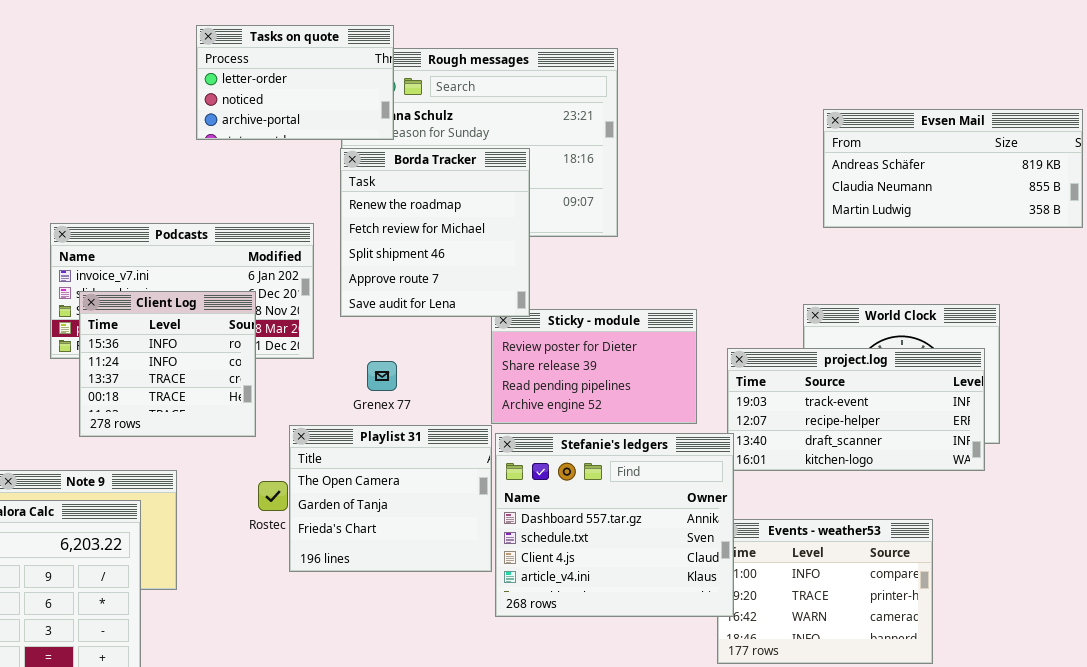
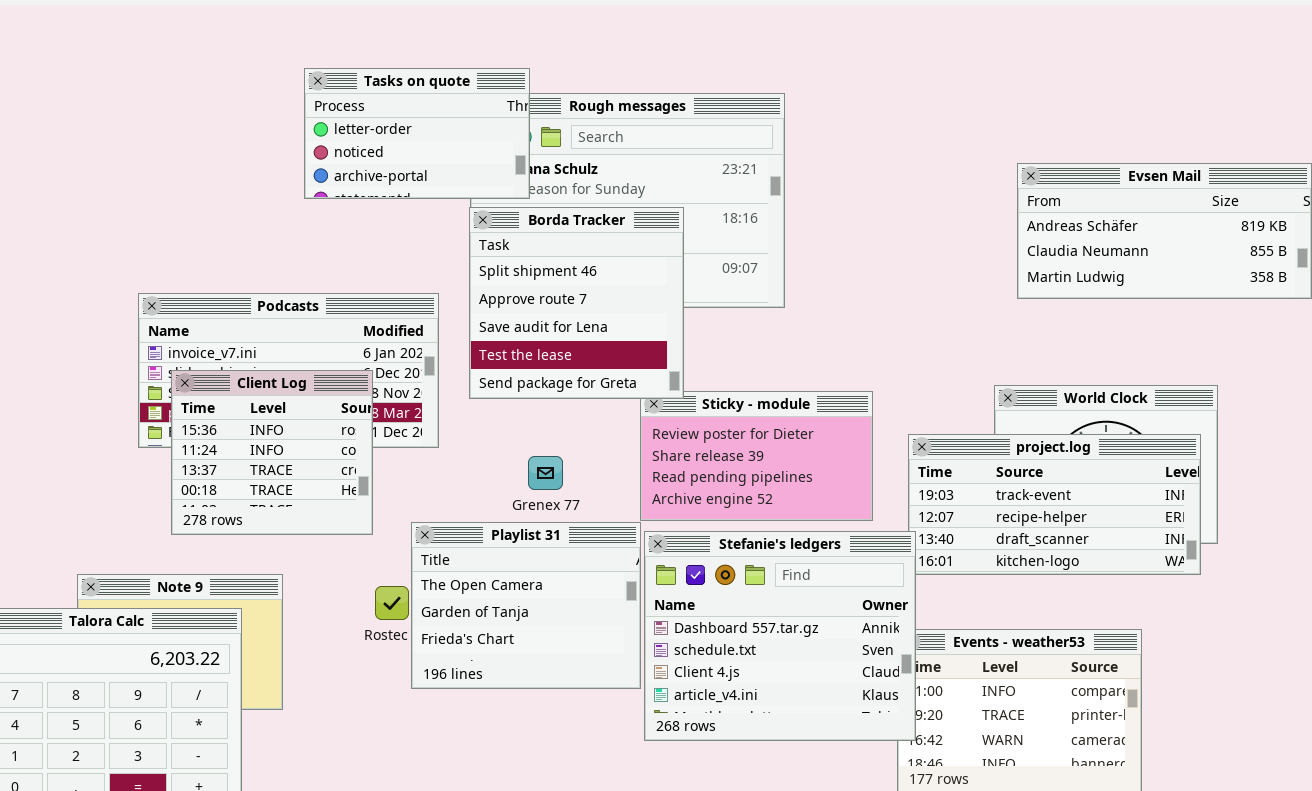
Borda Tracker: [340,148,530,317] -> [469,207,684,399], scrolled down 2 rows
Grenex 77: [367,361,397,391] -> [528,456,563,490], moved

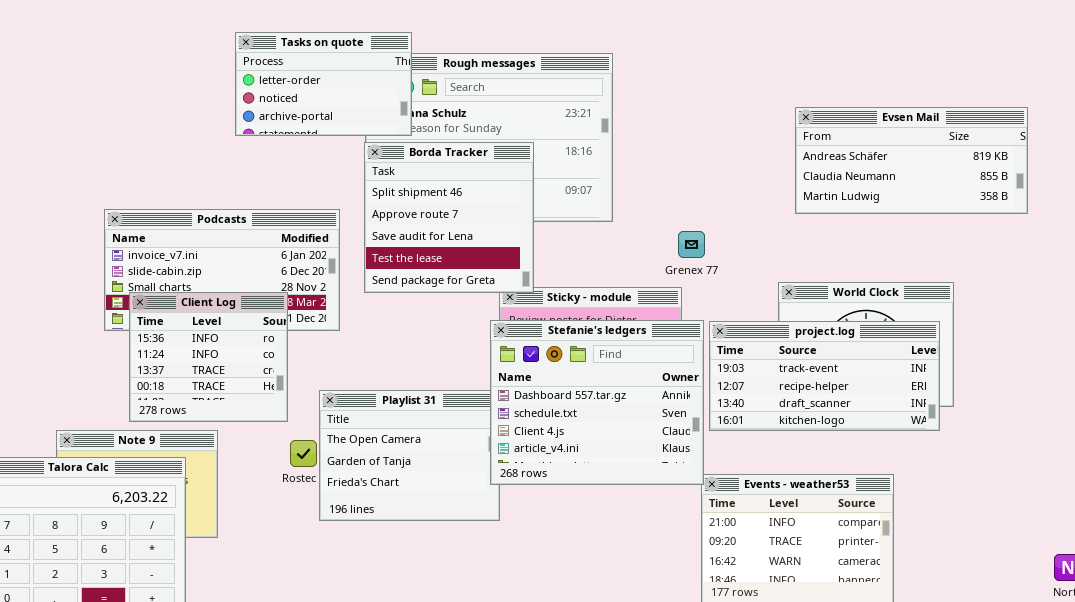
Client Log: [171,370,373,535] -> [129,292,288,422], moved
Grenex 77: [528,456,563,490] -> [678,231,705,258], moved
Stefanie's ledgers: [644,531,916,741] -> [490,320,704,485], moved

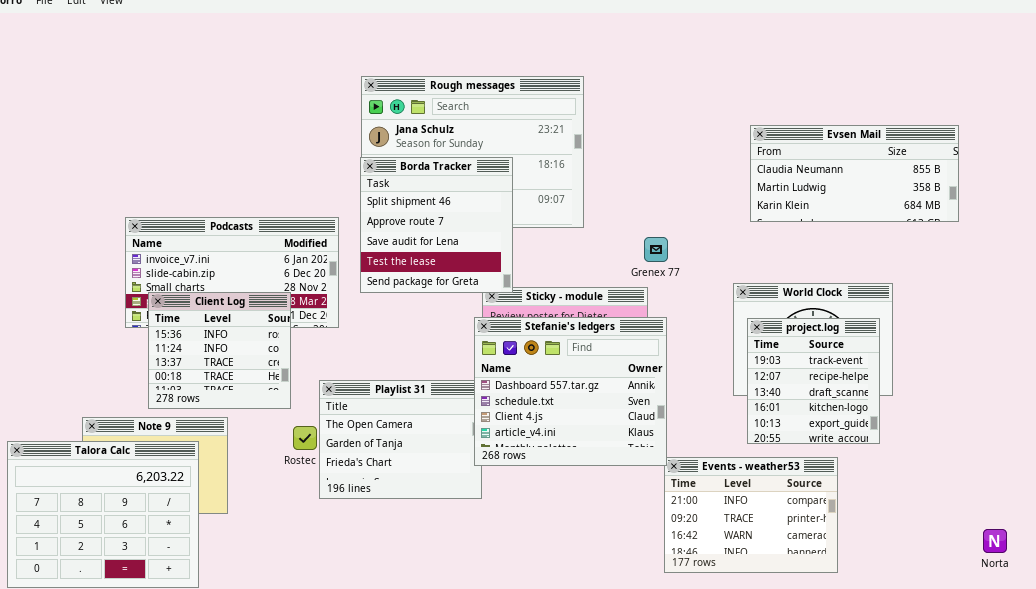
Tasks on quote: [235,32,412,136] -> none, closed
Evsen Mail: [795,107,1028,214] -> [750,125,959,222], scrolled down 1 row
project.log: [709,321,940,431] -> [747,318,880,444], resized

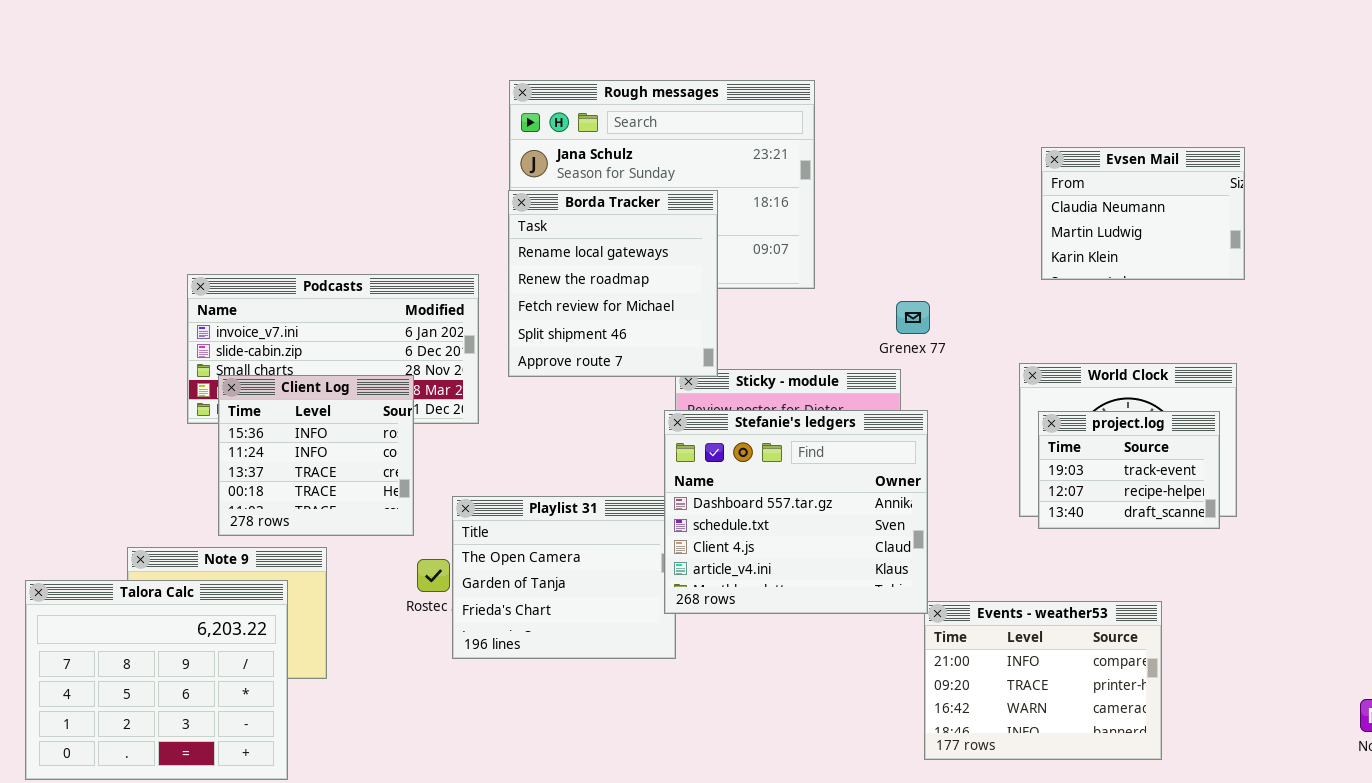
Evsen Mail: [750,125,959,222] -> [1041,147,1245,280], resized
Borda Tracker: [360,157,513,293] -> [508,190,718,377], scrolled up 3 rows
project.log: [747,318,880,444] -> [1038,411,1220,529], resized

